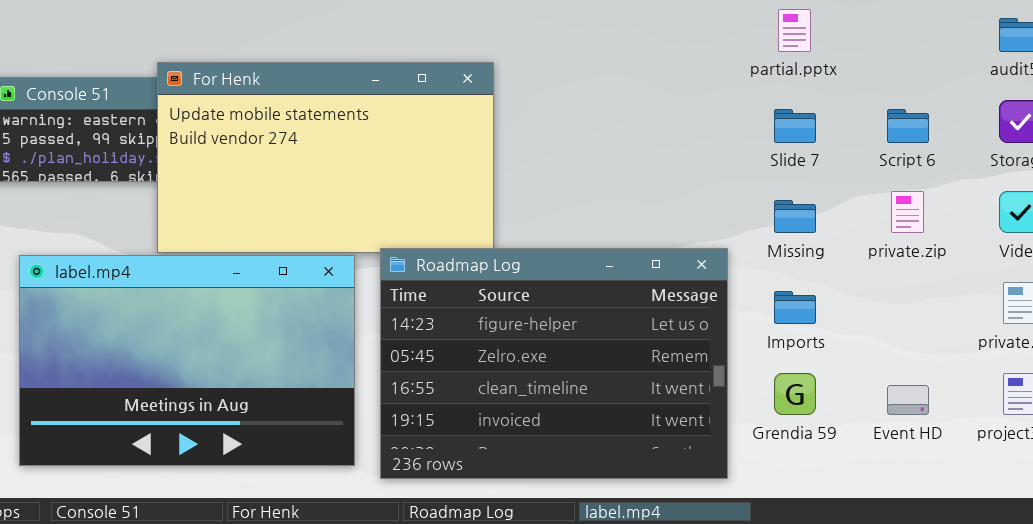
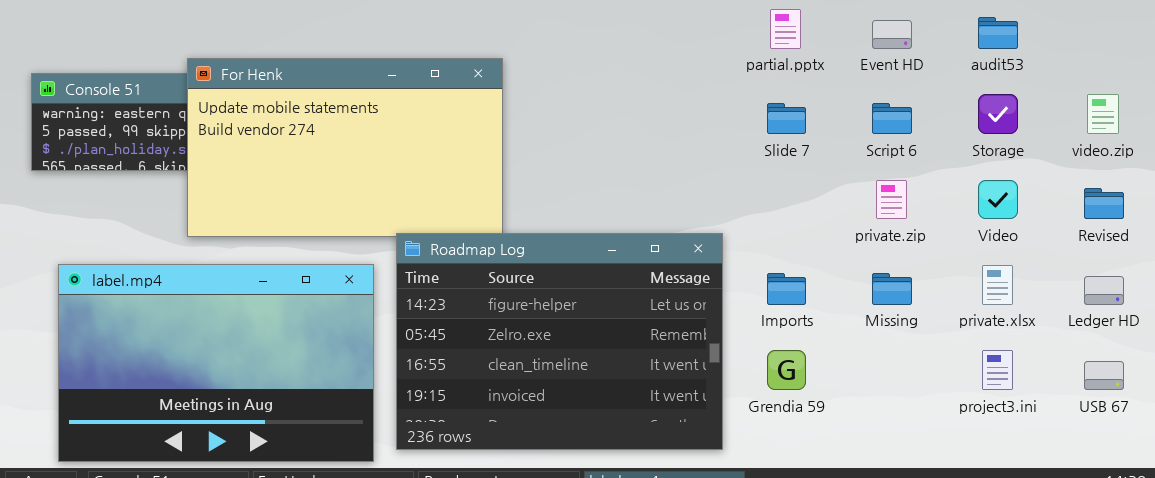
Missing: [774,200,816,233] -> [872,273,912,305], moved
label.mp4: [19,255,355,466] -> [58,264,374,462], moved
Event HD: [887,385,929,415] -> [872,20,912,49], moved

